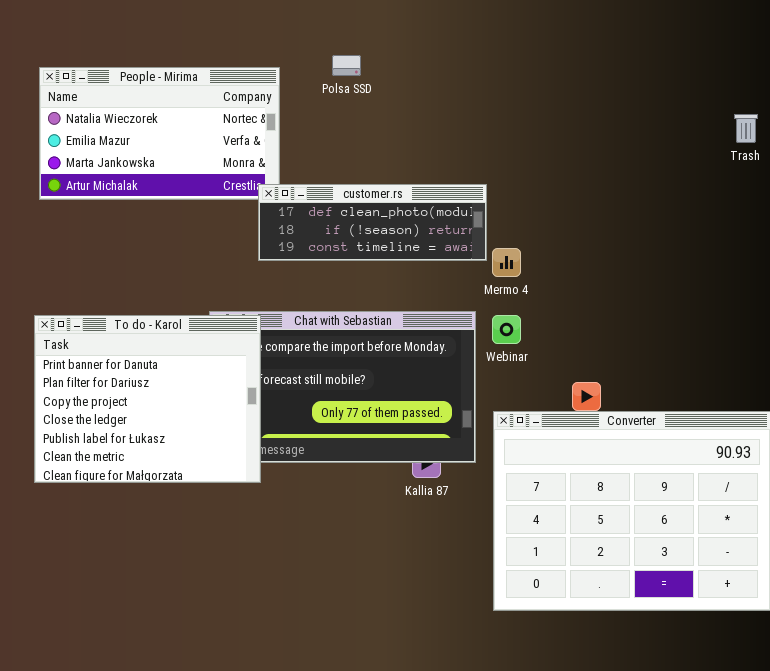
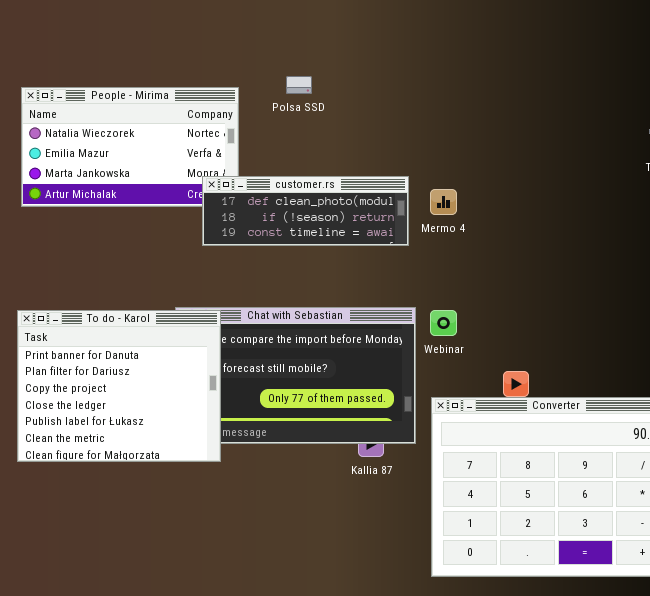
customer.rs: [258,184,487,261] -> [202,176,409,246], moved
Mermo 4: [492,248,521,277] -> [430,189,457,215], moved

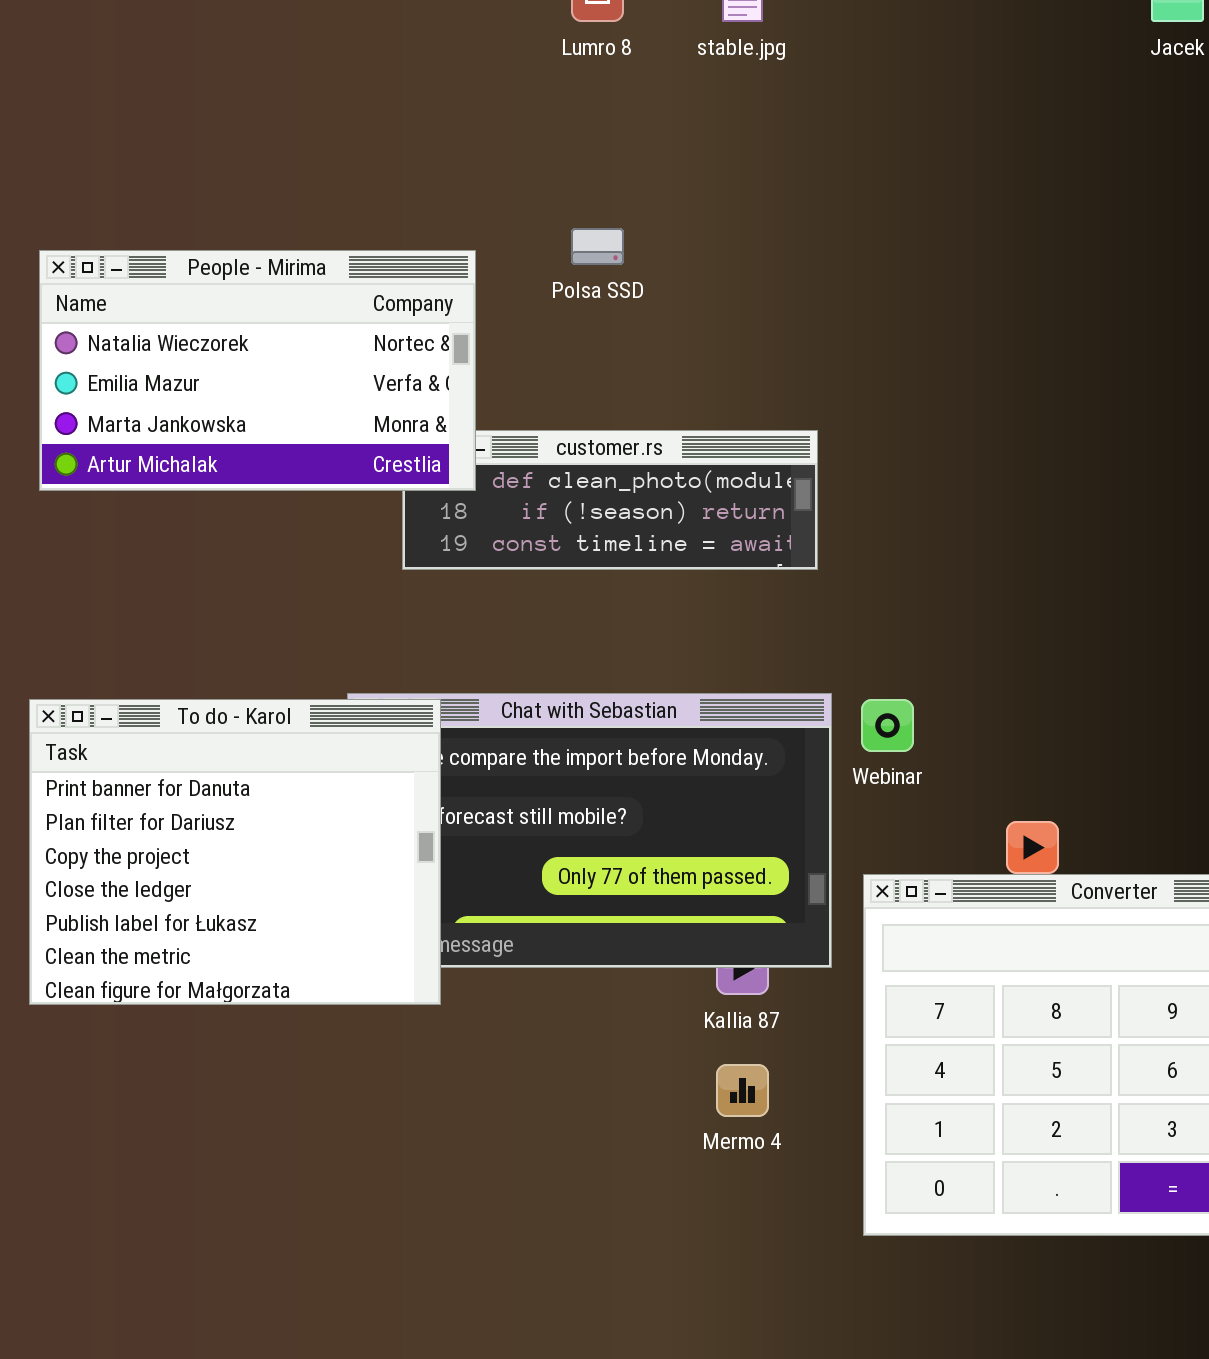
People - Mirima: [21,87,239,207] -> [39,250,476,491], raised
Mermo 4: [430,189,457,215] -> [716,1064,769,1117], moved

